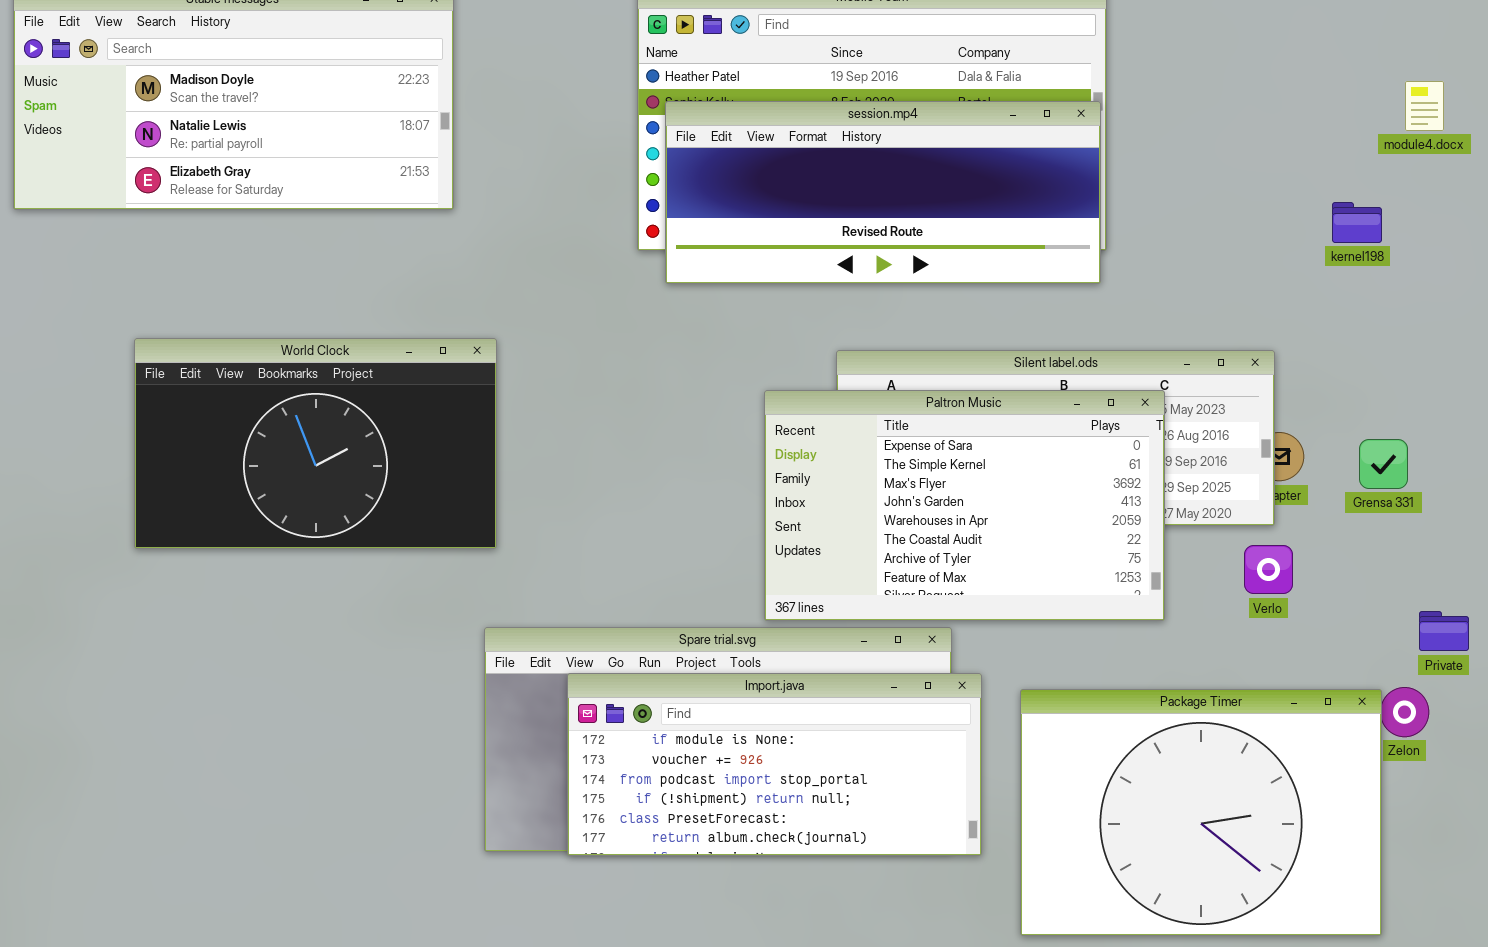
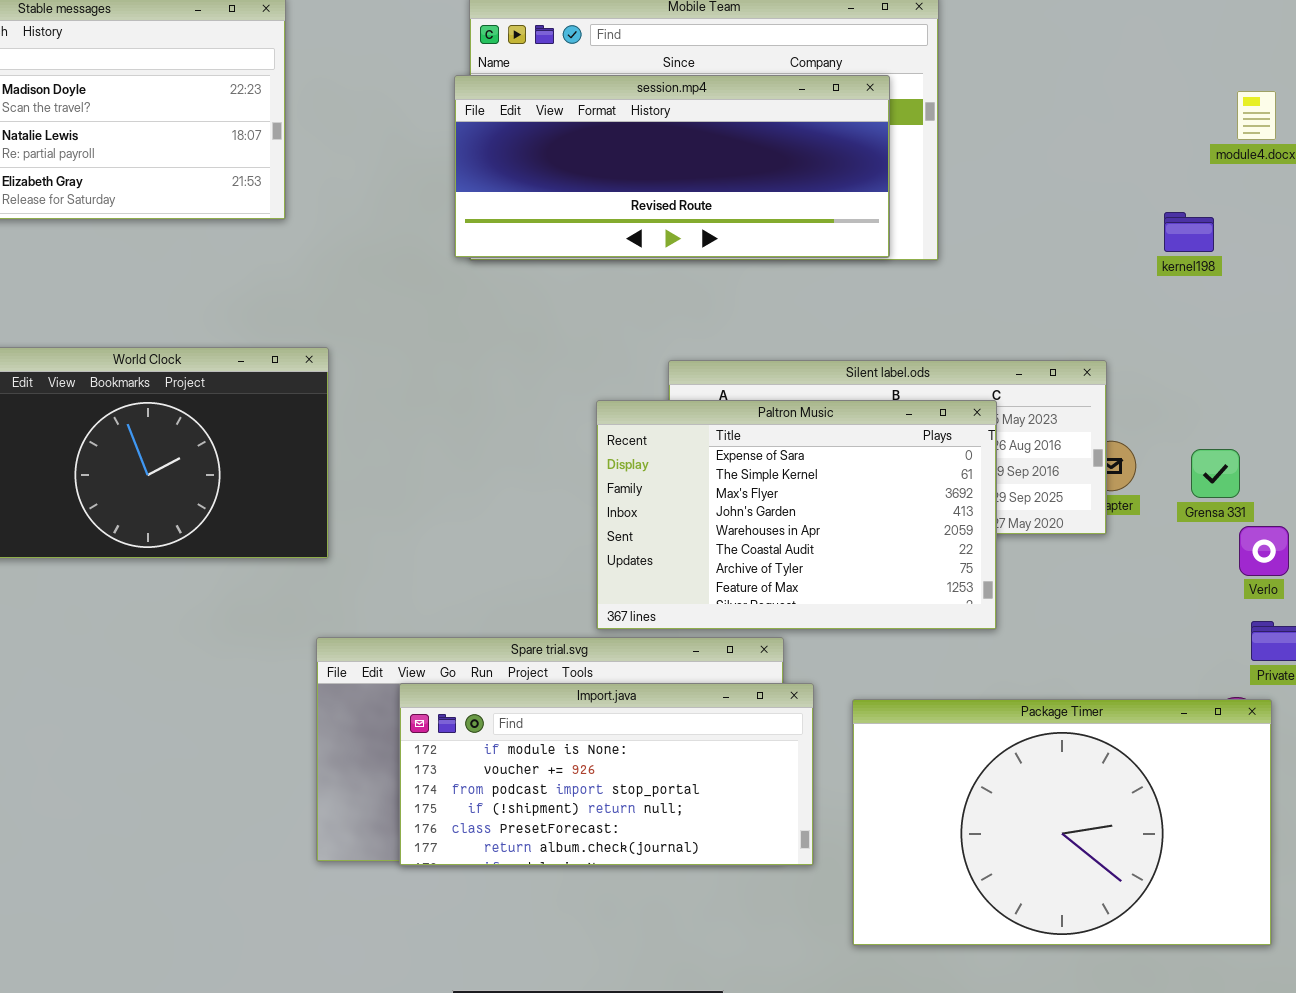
session.mp4: [665,101,1101,284] -> [454,75,890,258], moved
Verlo: [1244,545,1293,594] -> [1239,526,1289,576], moved
Package Timer: [1020,689,1382,936] -> [852,699,1272,946], resized

